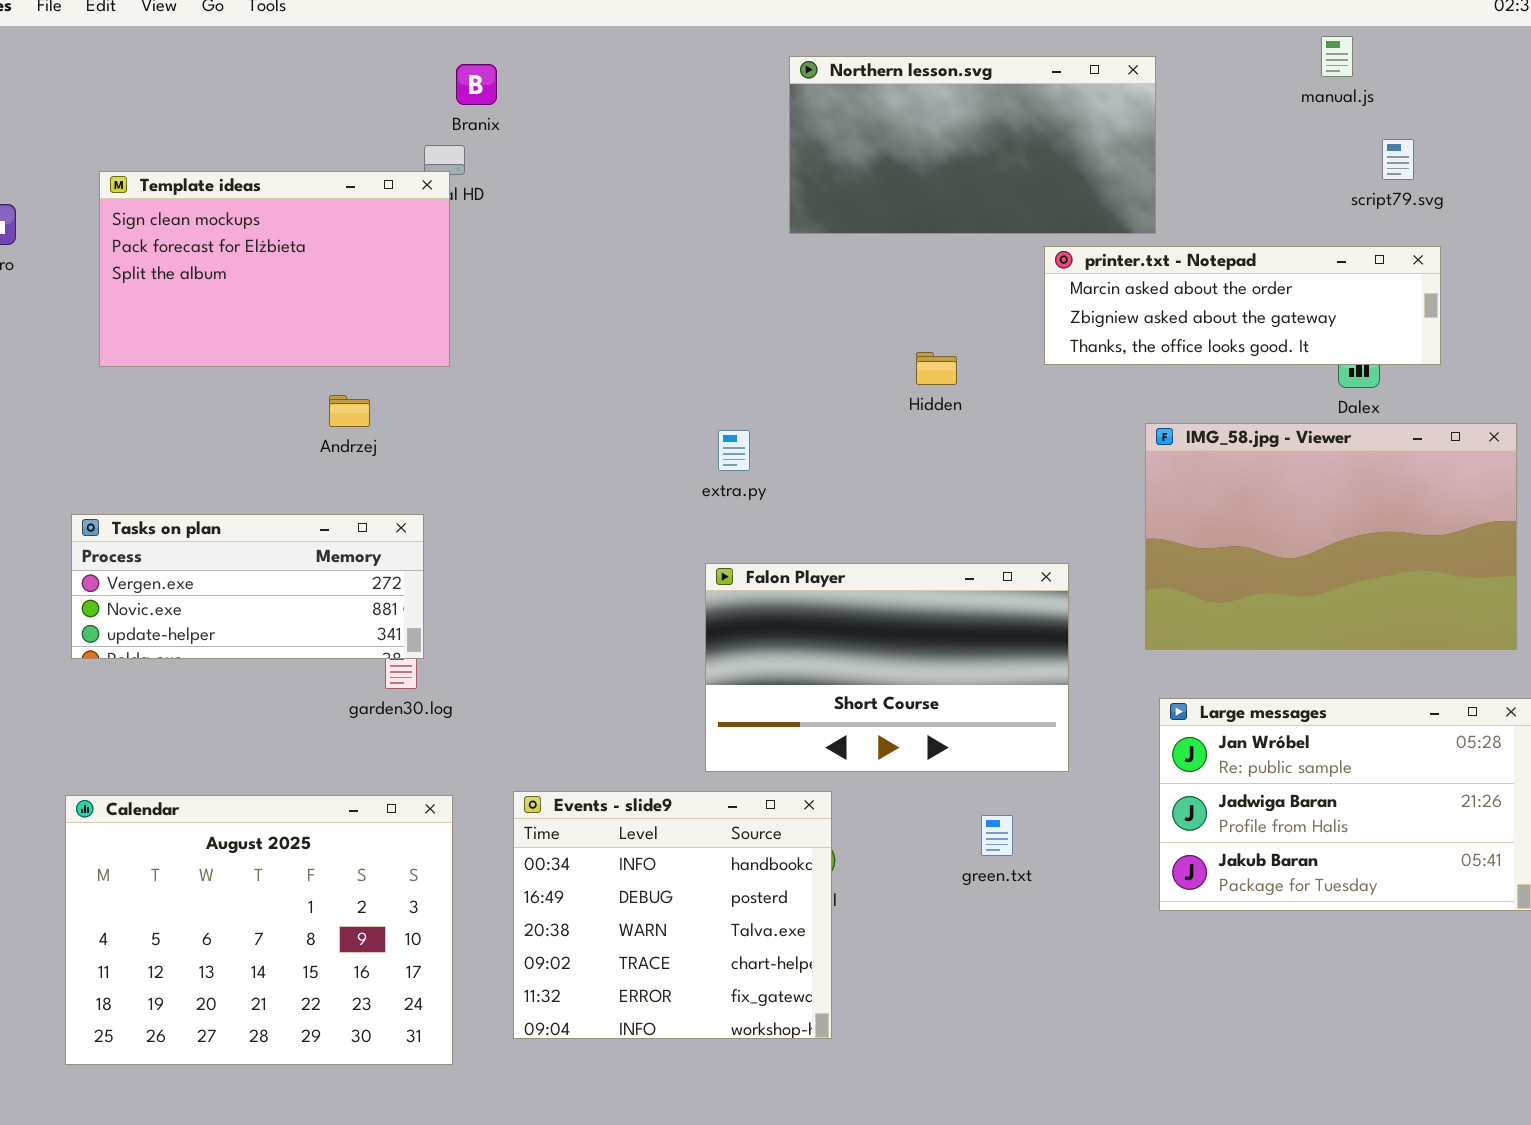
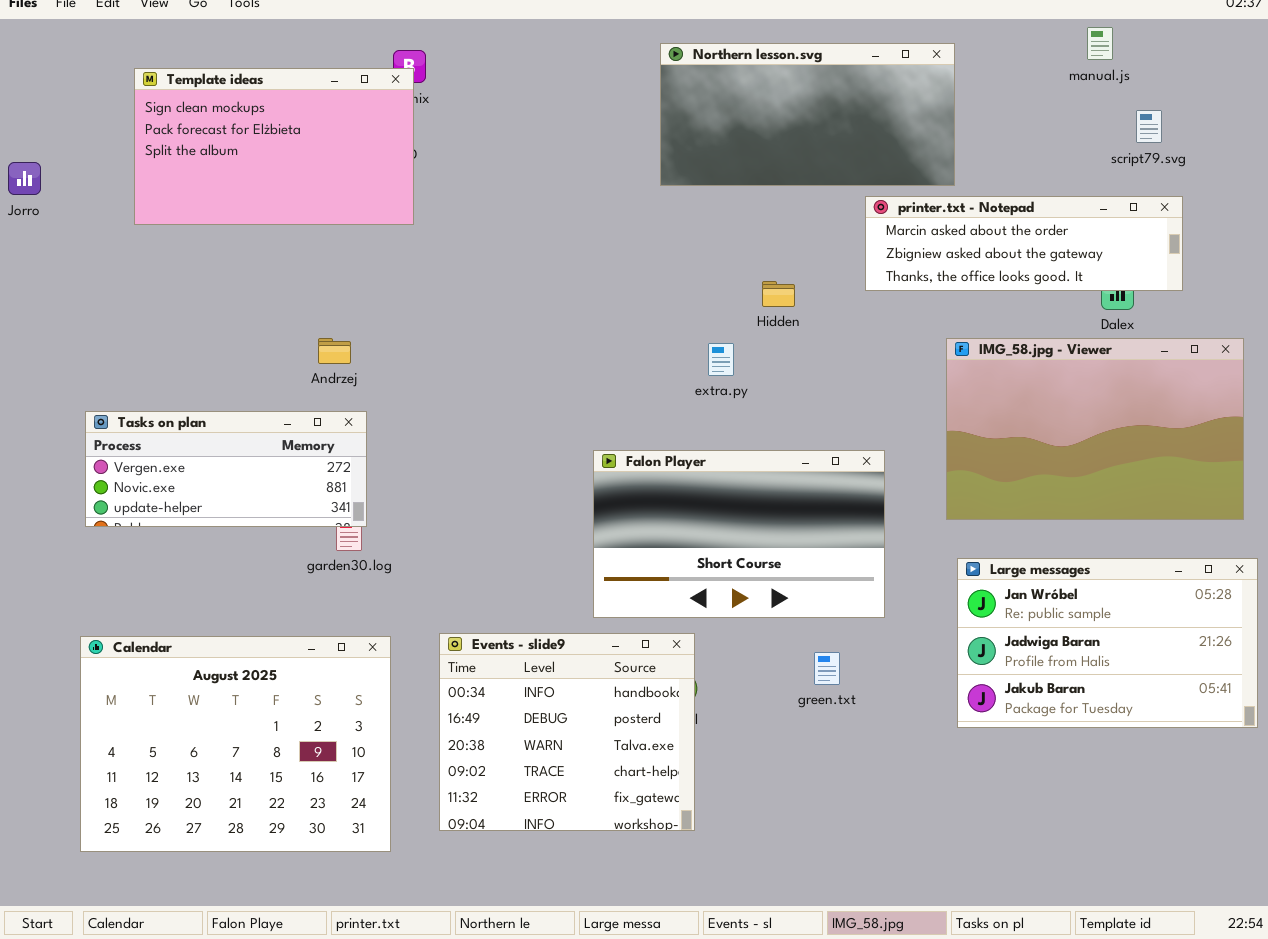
Template ideas: [99,171,450,367] -> [134,68,414,225], moved
Andrzej: [329,395,370,427] -> [318,338,351,364], moved
extra.py: [718,430,750,471] -> [708,343,734,376], moved

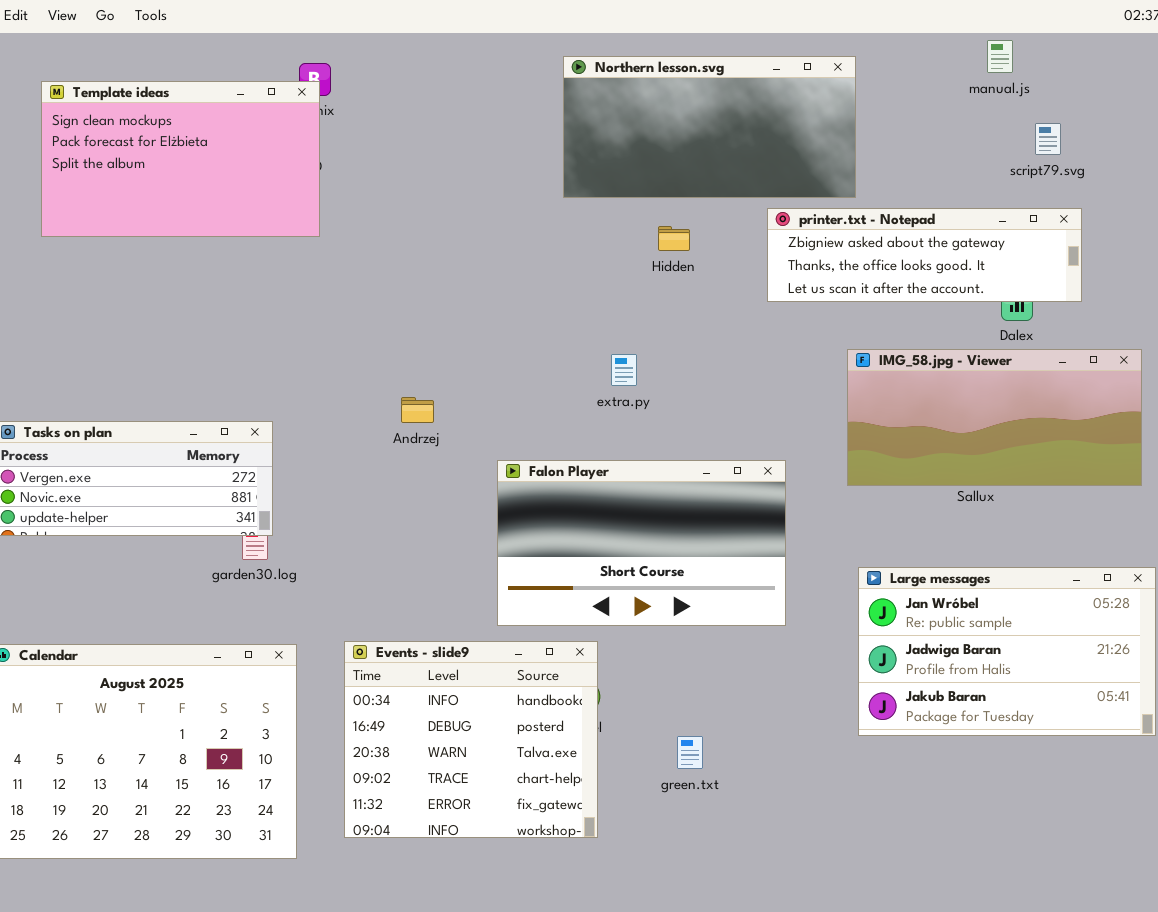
printer.txt - Notepad: [865,196,1183,291] -> [767,208,1082,302], scrolled down 1 row
Hidden: [762,281,795,307] -> [658,226,690,251], moved
Andrzej: [318,338,351,364] -> [401,397,434,423], moved
IMG_58.jpg - Viewer: [946,338,1244,520] -> [847,349,1142,486], resized
green.txt: [814,652,840,685] -> [677,736,703,769], moved

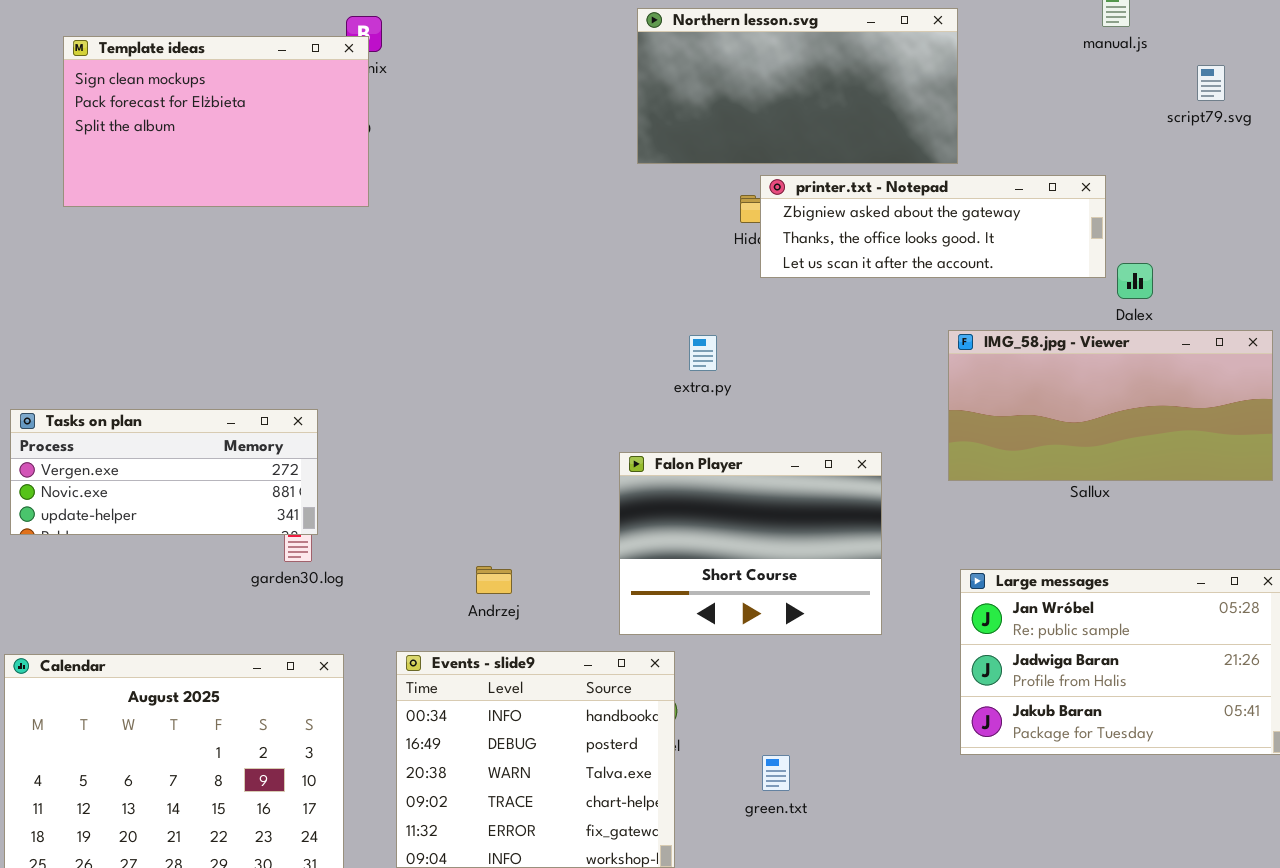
script79.svg: [1035,123,1061,155] -> [1197,65,1225,101], moved
printer.txt - Notepad: [767,208,1082,302] -> [760,175,1106,278], moved
Andrzej: [401,397,434,423] -> [476,566,512,594], moved
Falon Player: [497,460,786,626] -> [619,452,882,635], resized

